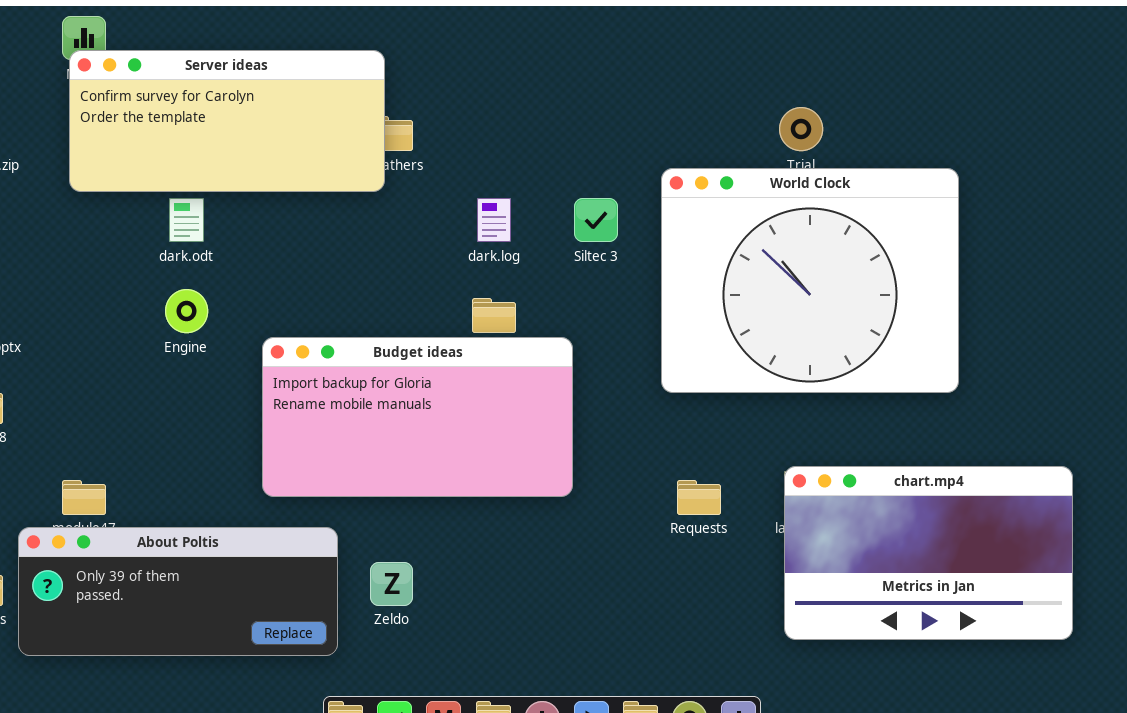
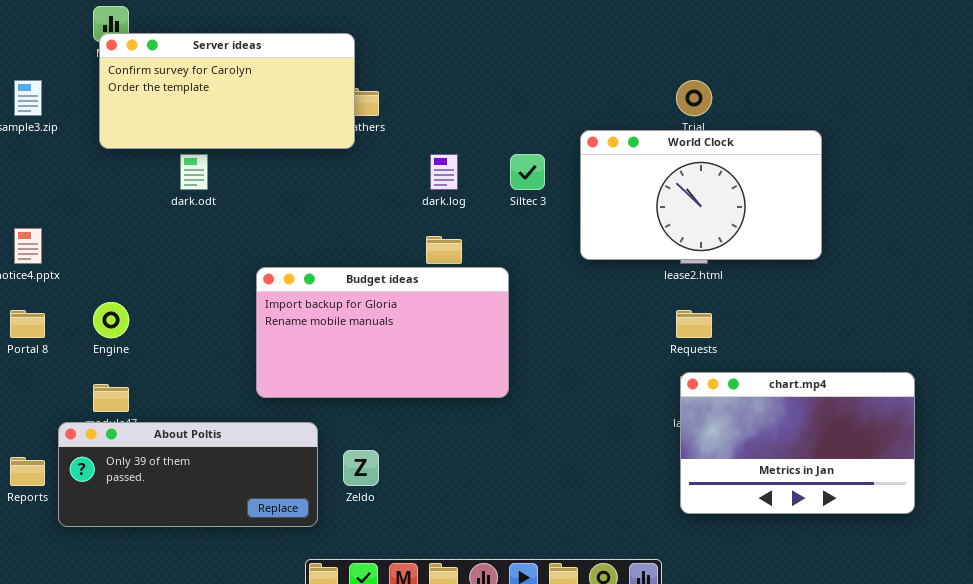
World Clock: [661,168,959,393] -> [580,130,822,260], resized
Engine: [165,289,208,333] -> [93,302,129,338], moved
Requests: [677,480,721,515] -> [676,310,712,338], moved

